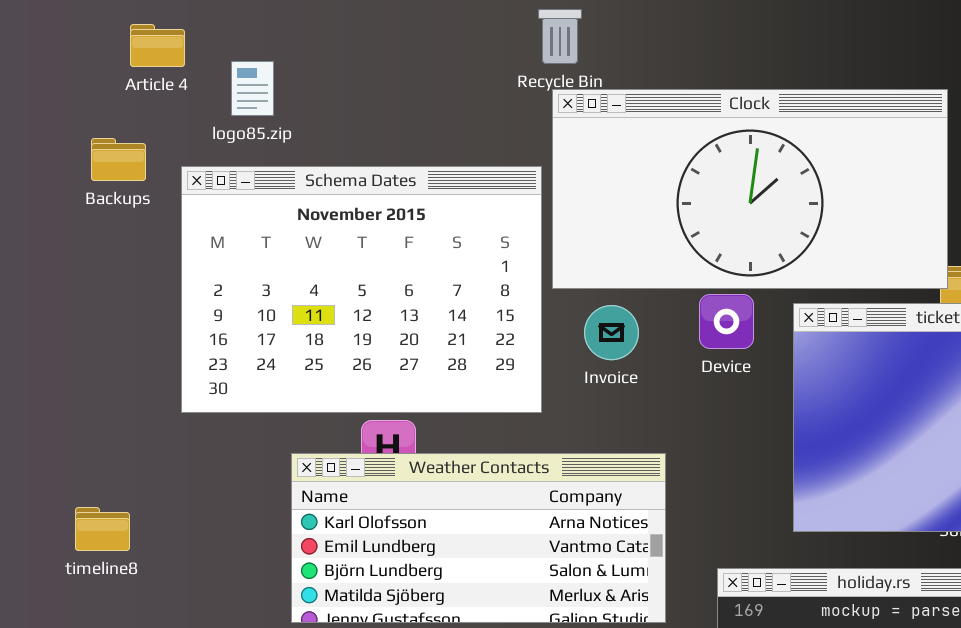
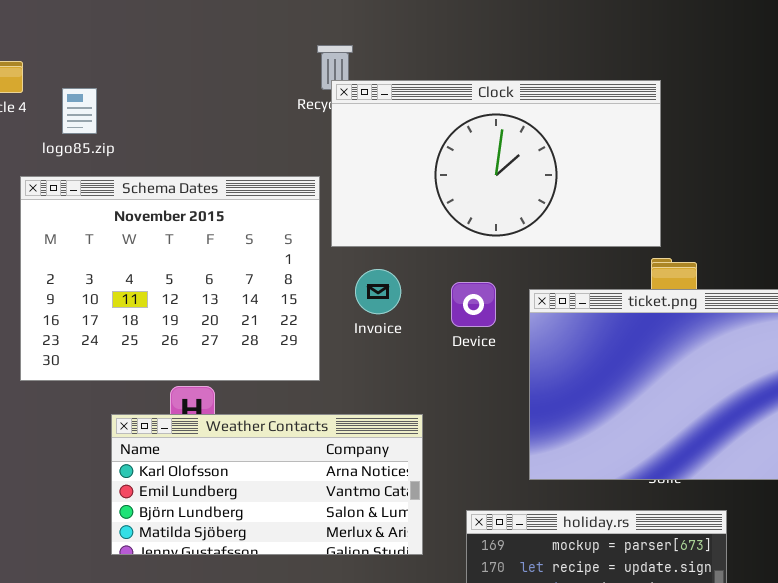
Clock: [552,89,948,289] -> [331,80,661,247], moved
Invoice: [584,305,639,360] -> [355,269,401,314], moved

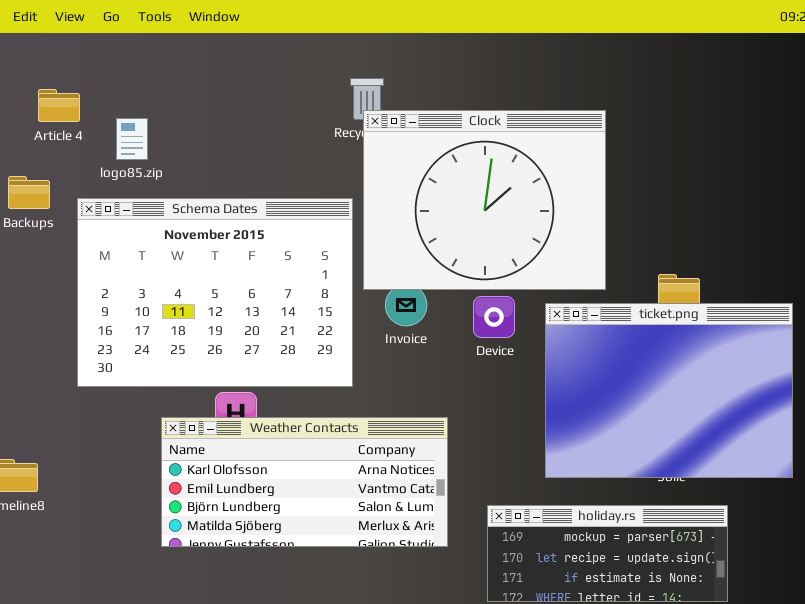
Clock: [331,80,661,247] -> [363,110,606,290], resized

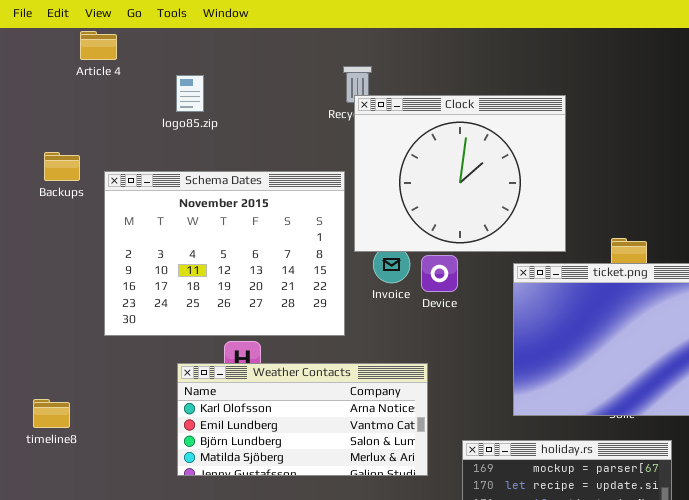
Article 4: [38,89,80,122] -> [80,31,117,60], moved
logo85.zip: [116,118,148,160] -> [176,75,204,112], moved
Device: [473,296,515,338] -> [421,255,458,292], moved

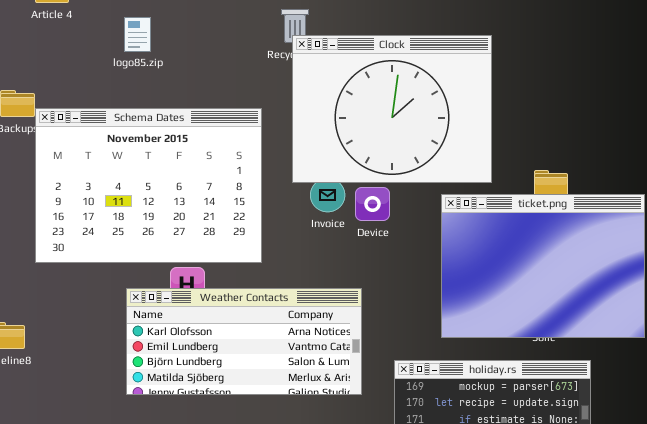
Schema Dates: [104,171,345,336] -> [35,108,262,263], moved

